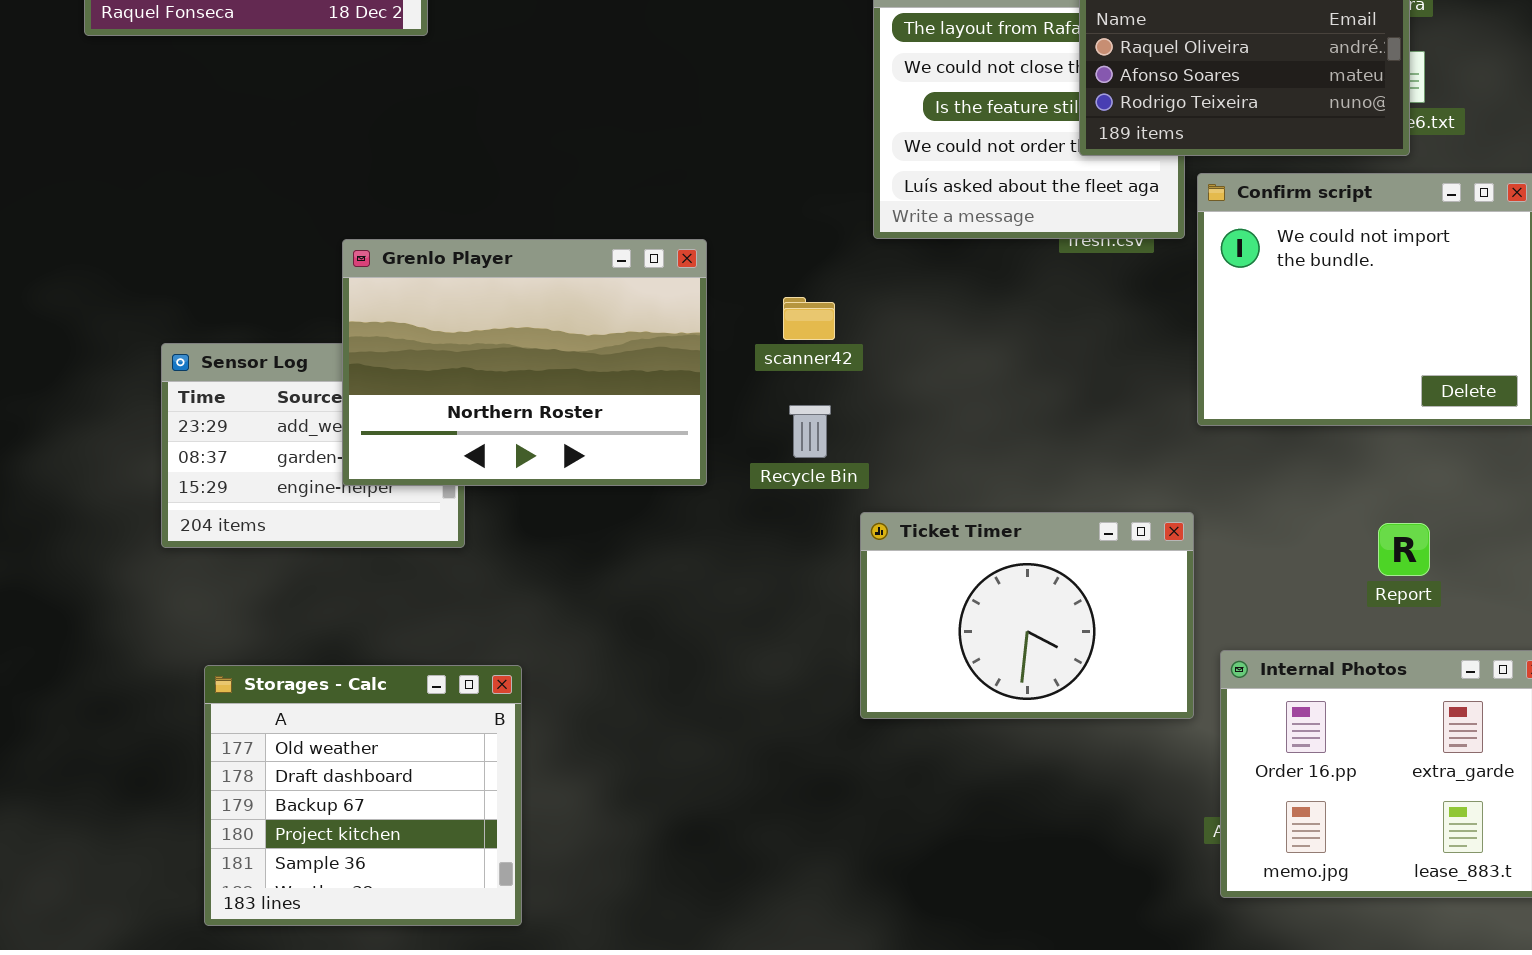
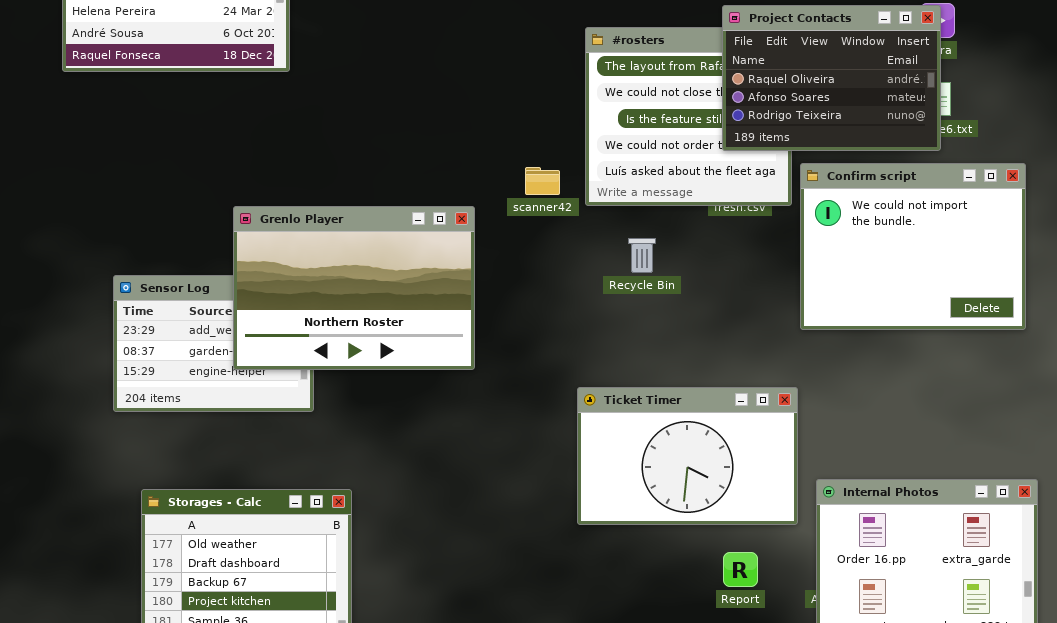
scanner42: [783,297,835,340] -> [525,167,560,195], moved
Recycle Bin: [789,405,831,458] -> [628,238,656,273], moved
Report: [1378,523,1430,576] -> [723,552,758,587], moved

